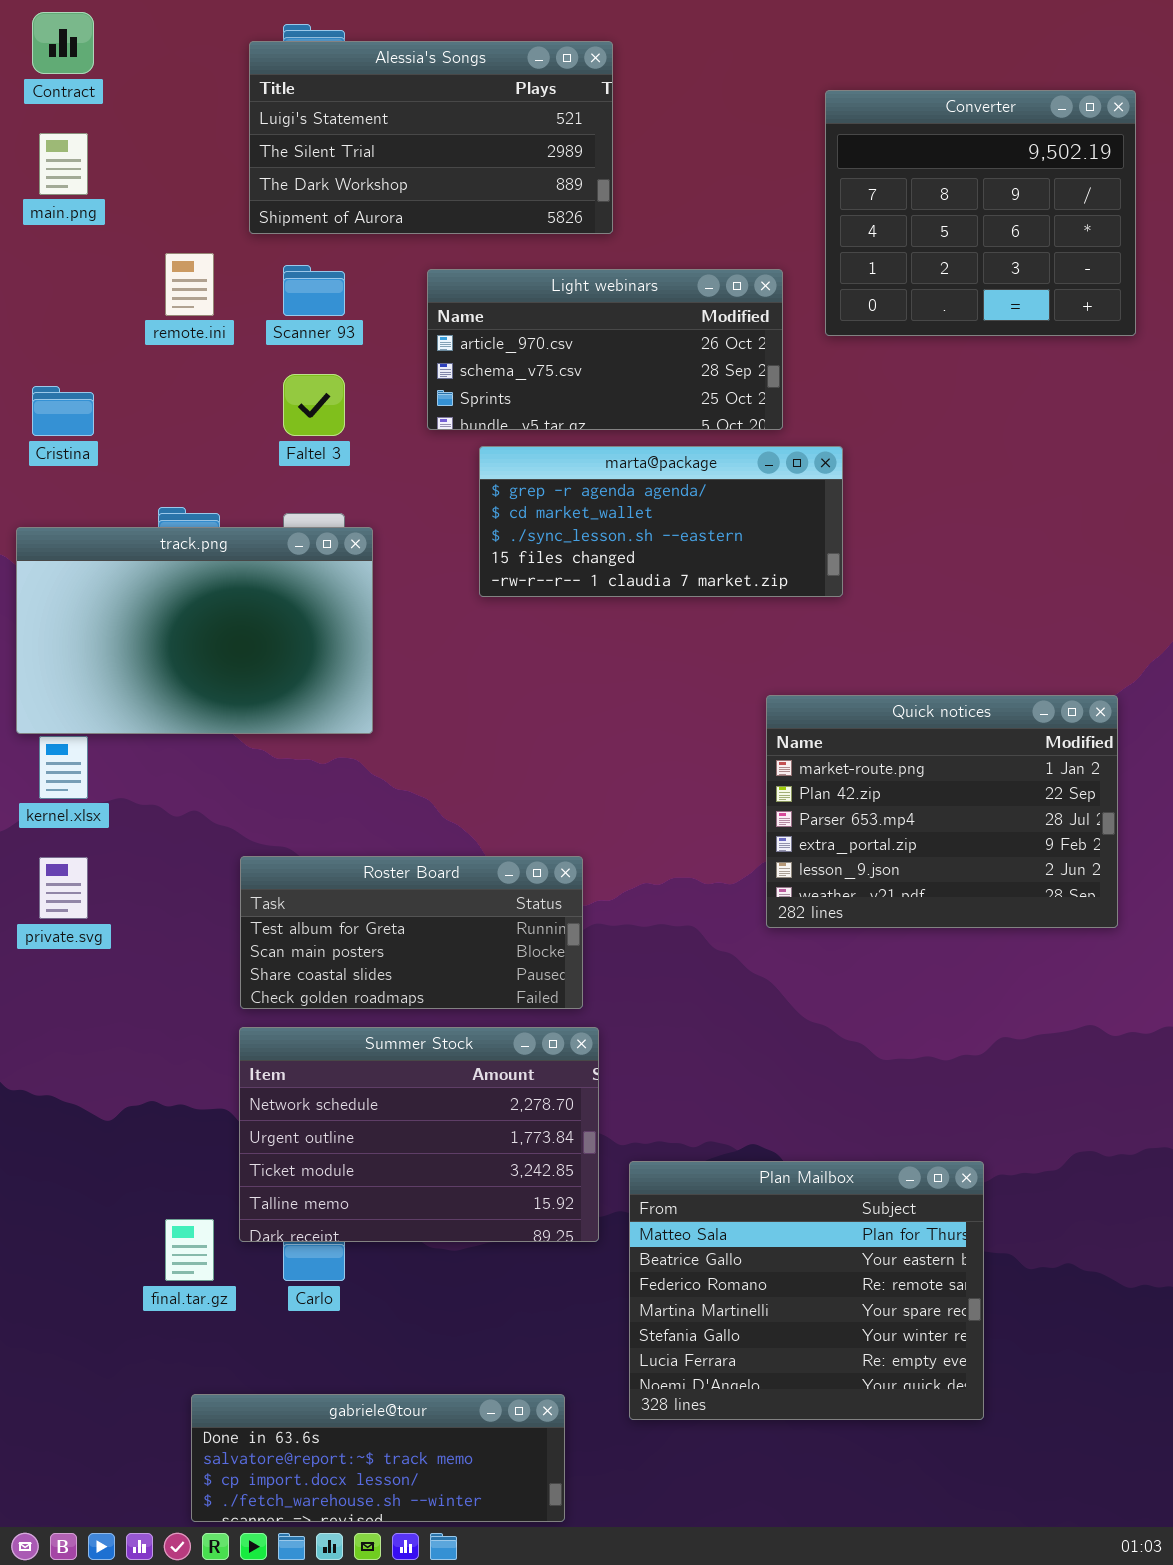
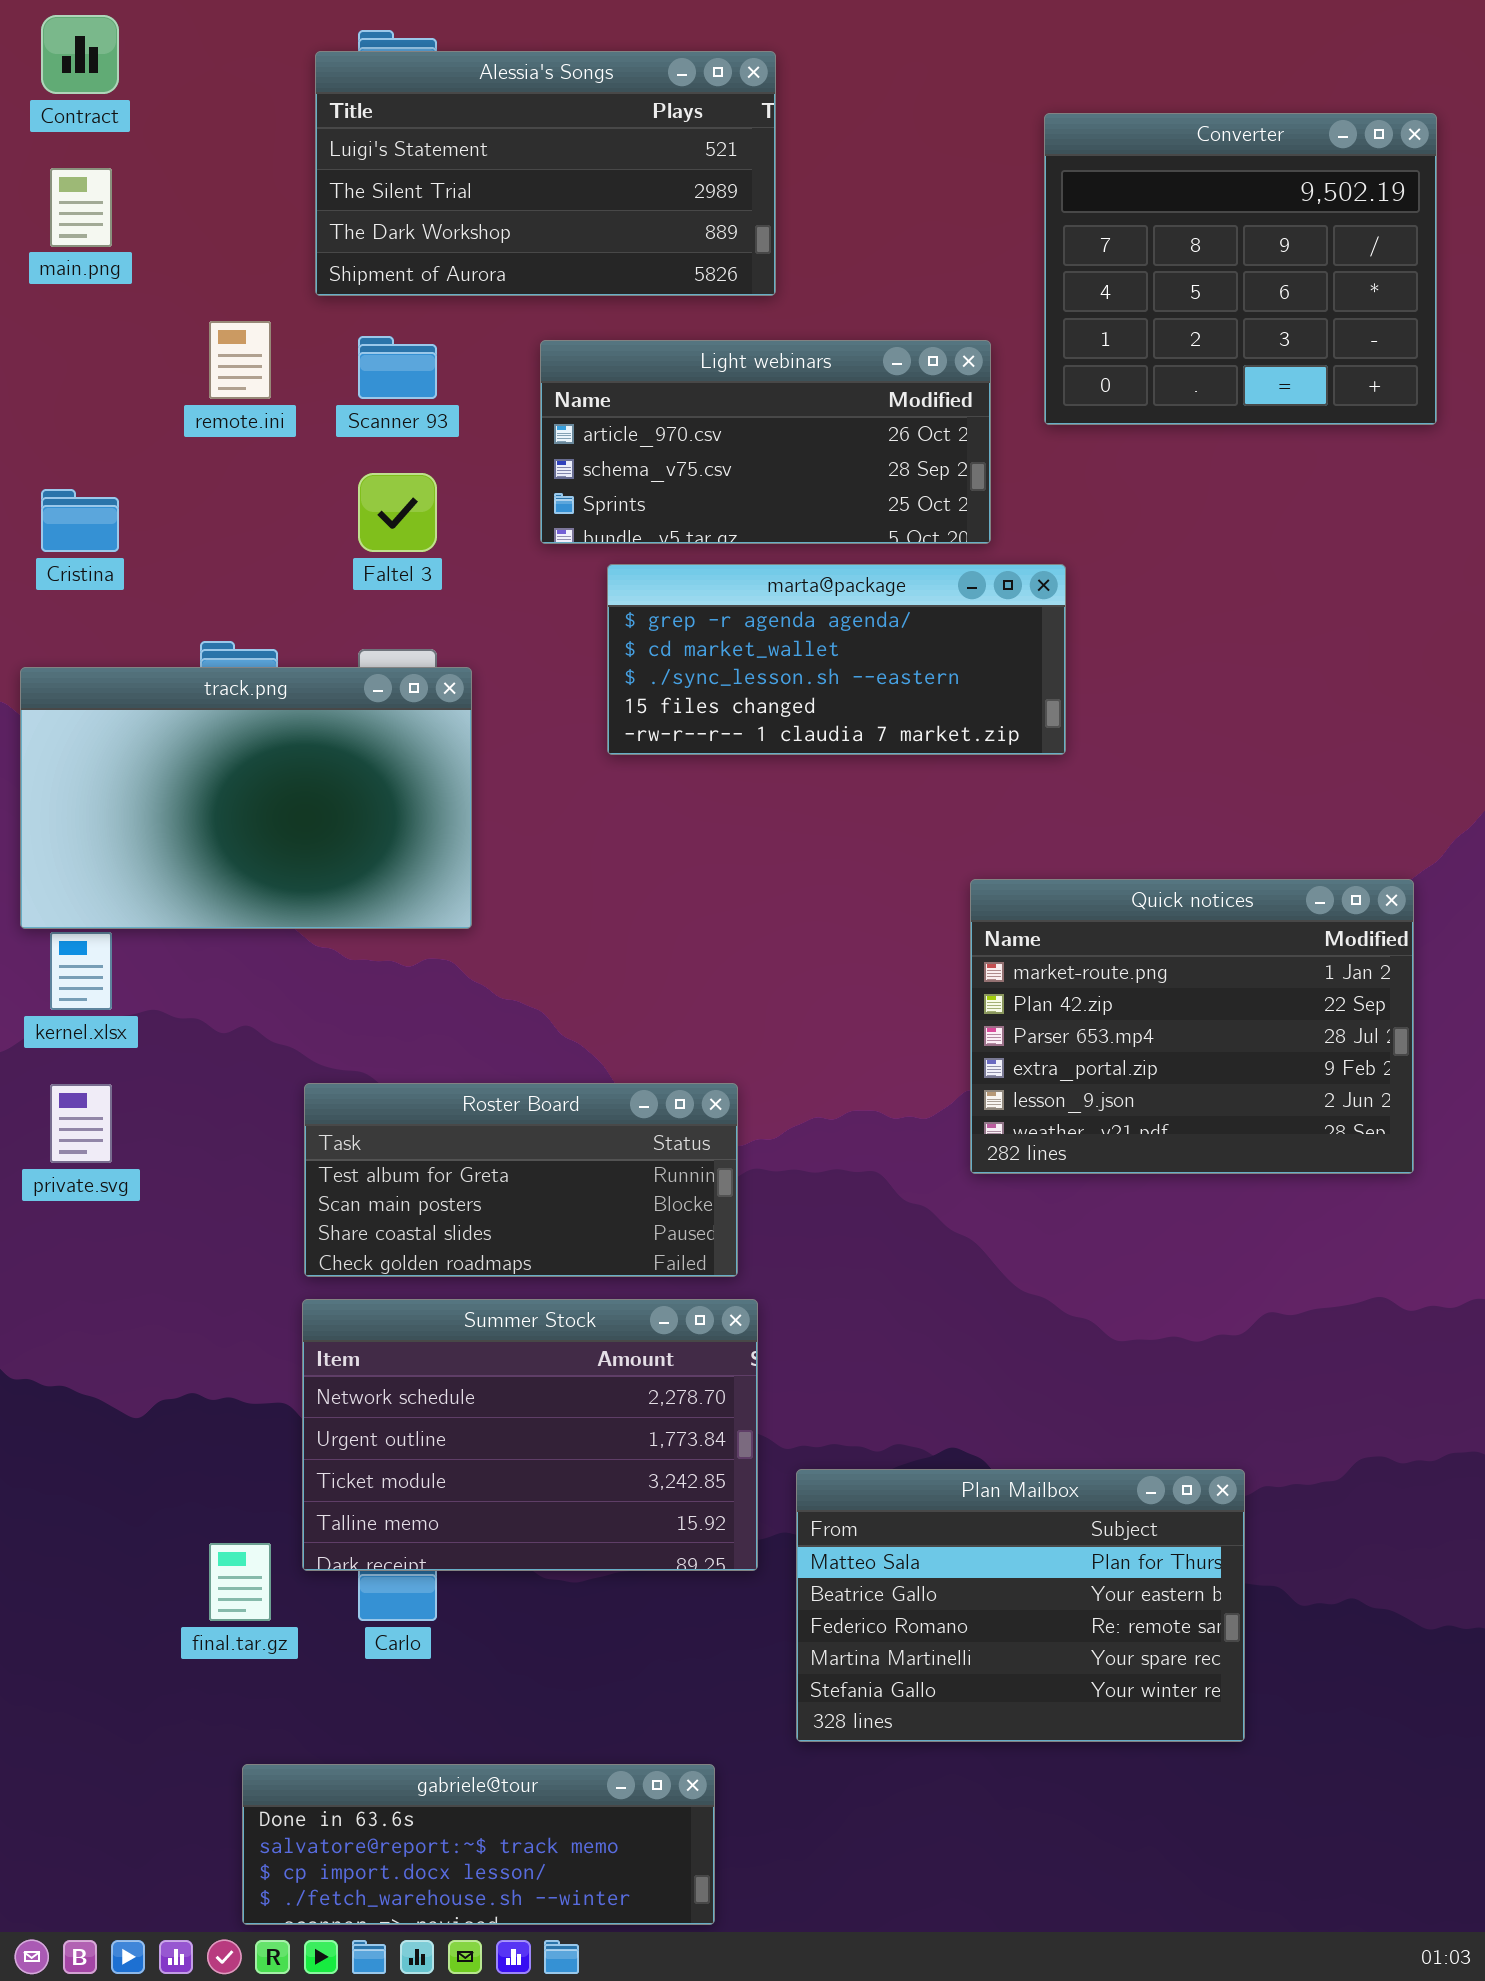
Plan Mailbox: [629,1161,984,1420] -> [796,1469,1245,1742], resized

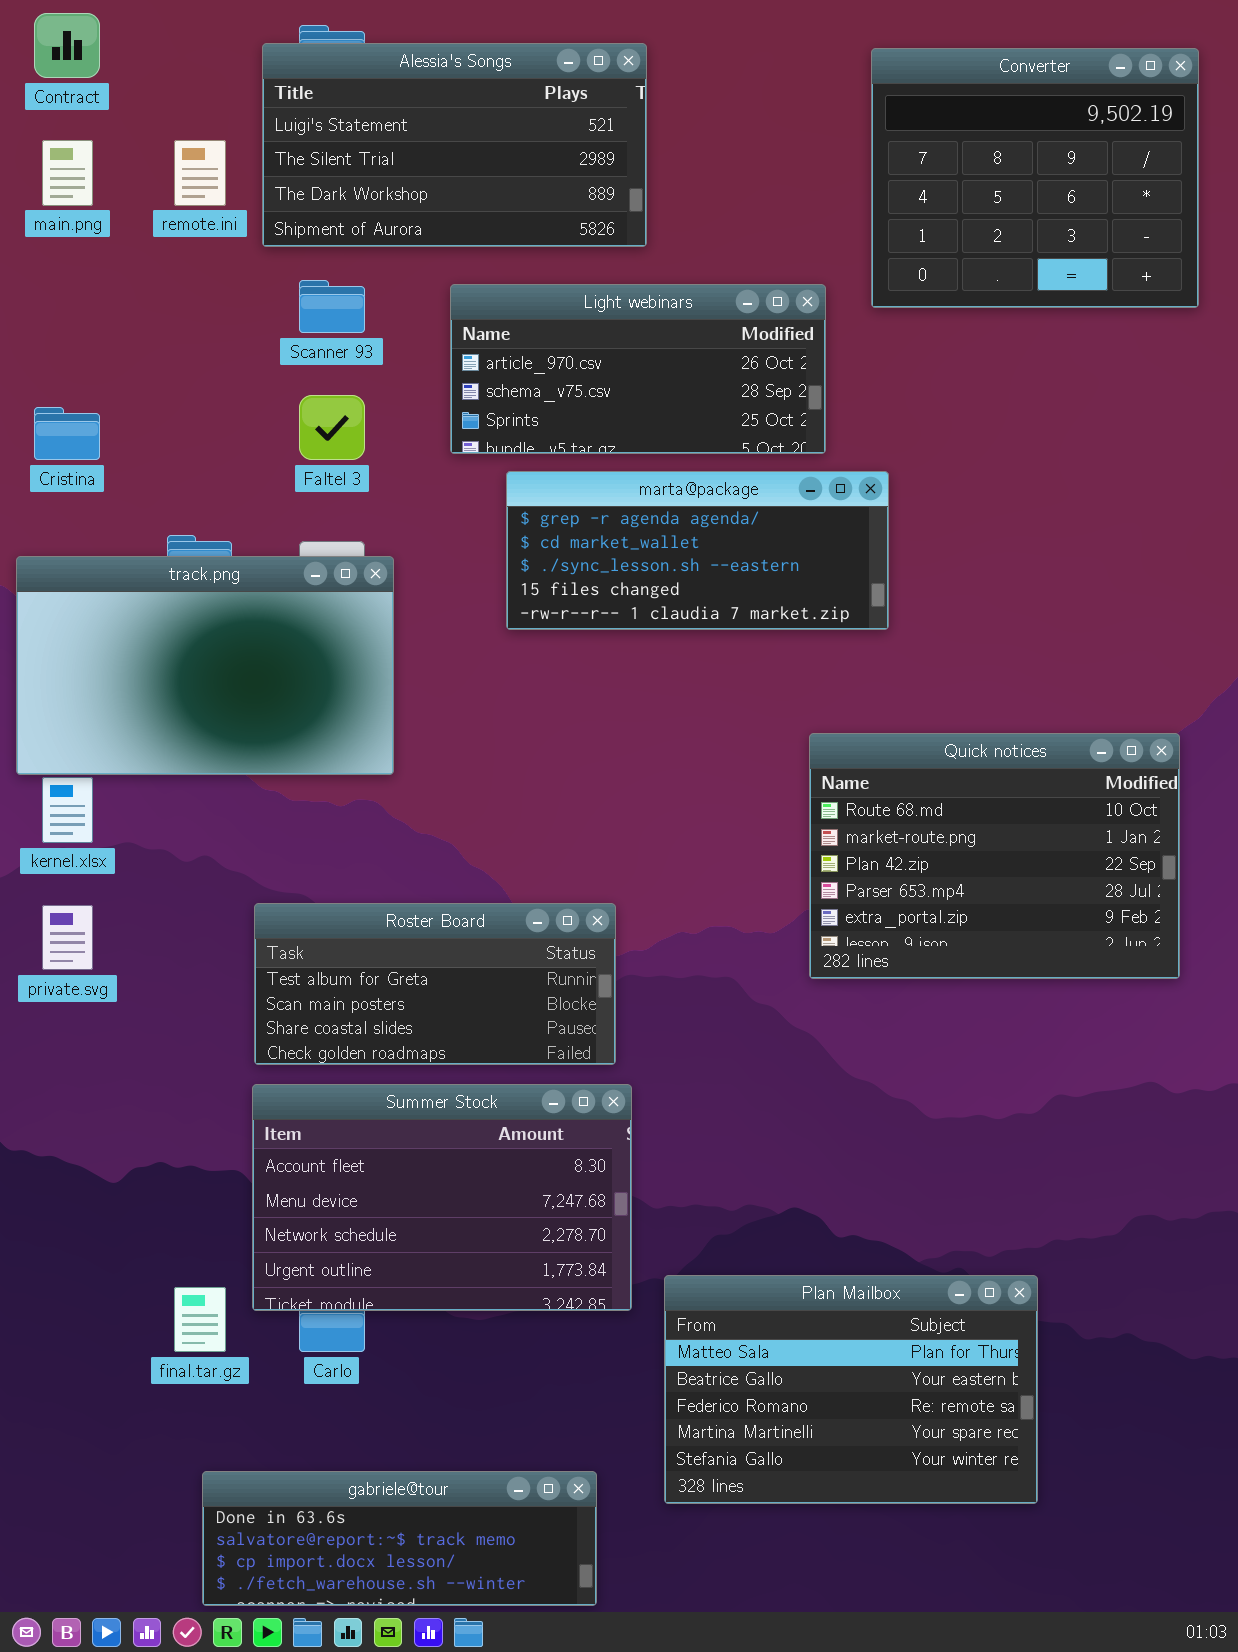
Converter: [1044,113,1437,425] -> [871,48,1199,308], moved
remote.ini: [209,321,271,399] -> [174,140,226,206], moved
Quick notices: [970,879,1414,1174] -> [809,733,1180,979], scrolled up 1 row
Summer Stock: [302,1299,758,1571] -> [252,1084,632,1311], scrolled up 2 rows
Plan Mailbox: [796,1469,1245,1742] -> [664,1275,1038,1504], moved

